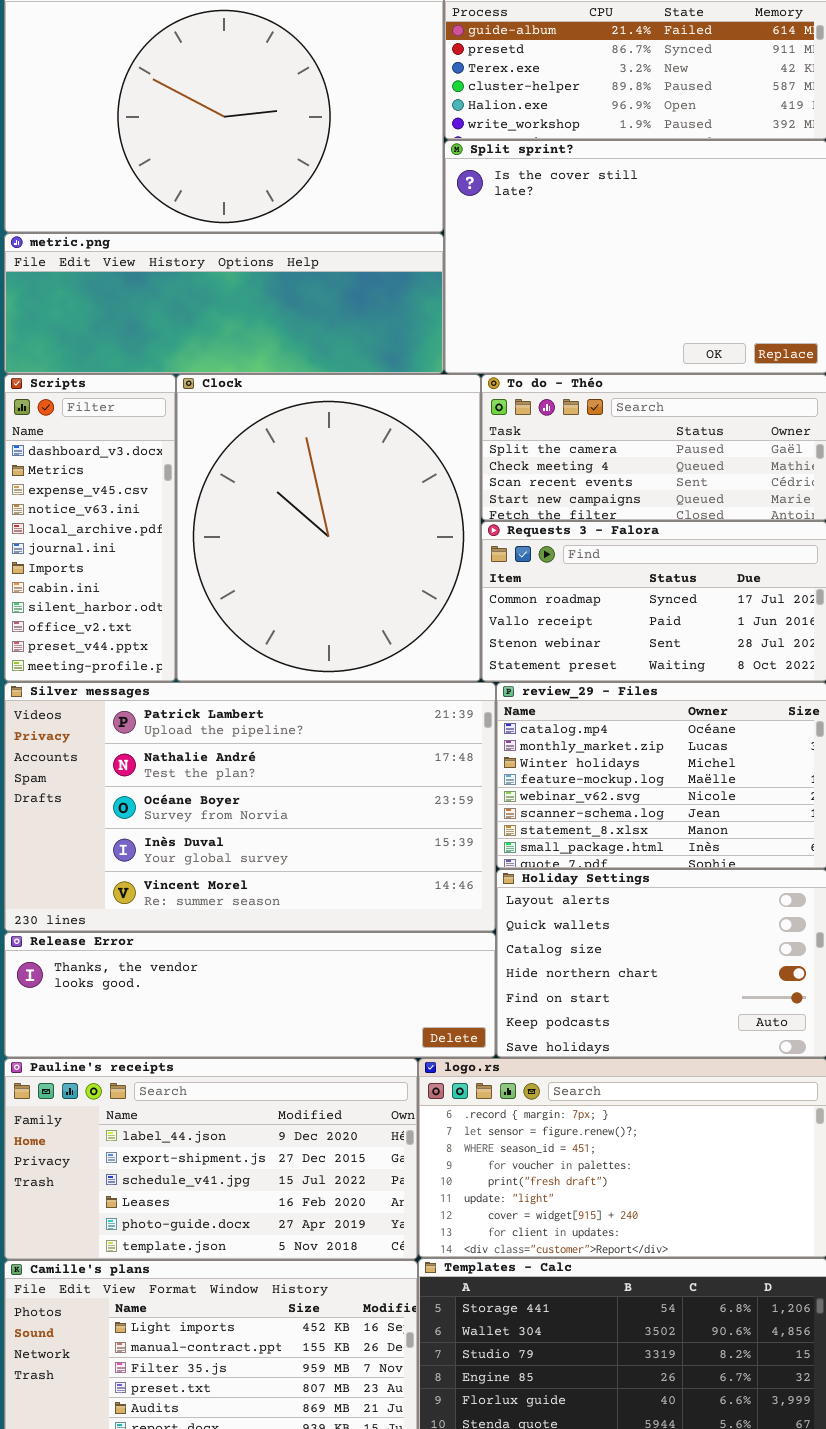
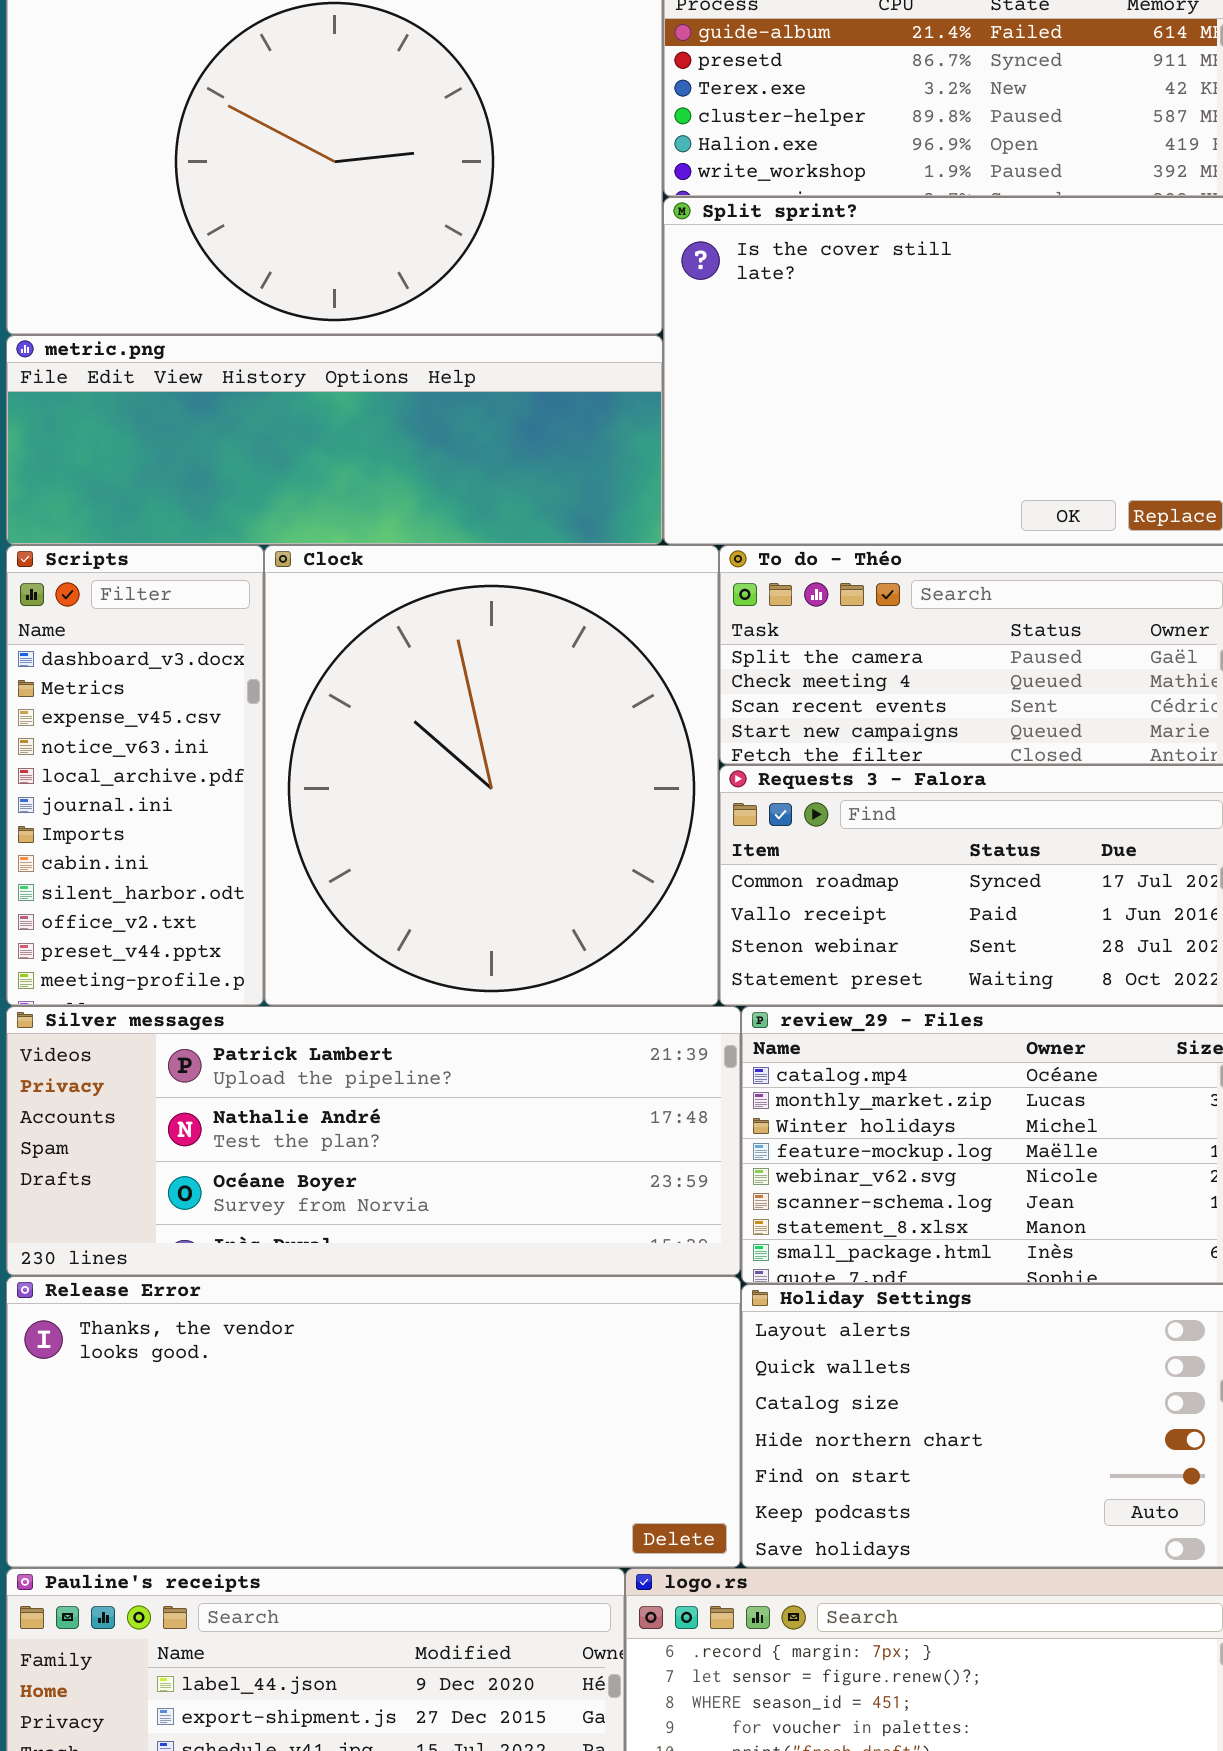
Silver messages: [4,682,496,932] -> [6,1006,741,1276], resized
Release Error: [4,932,496,1058] -> [6,1276,741,1568], resized

